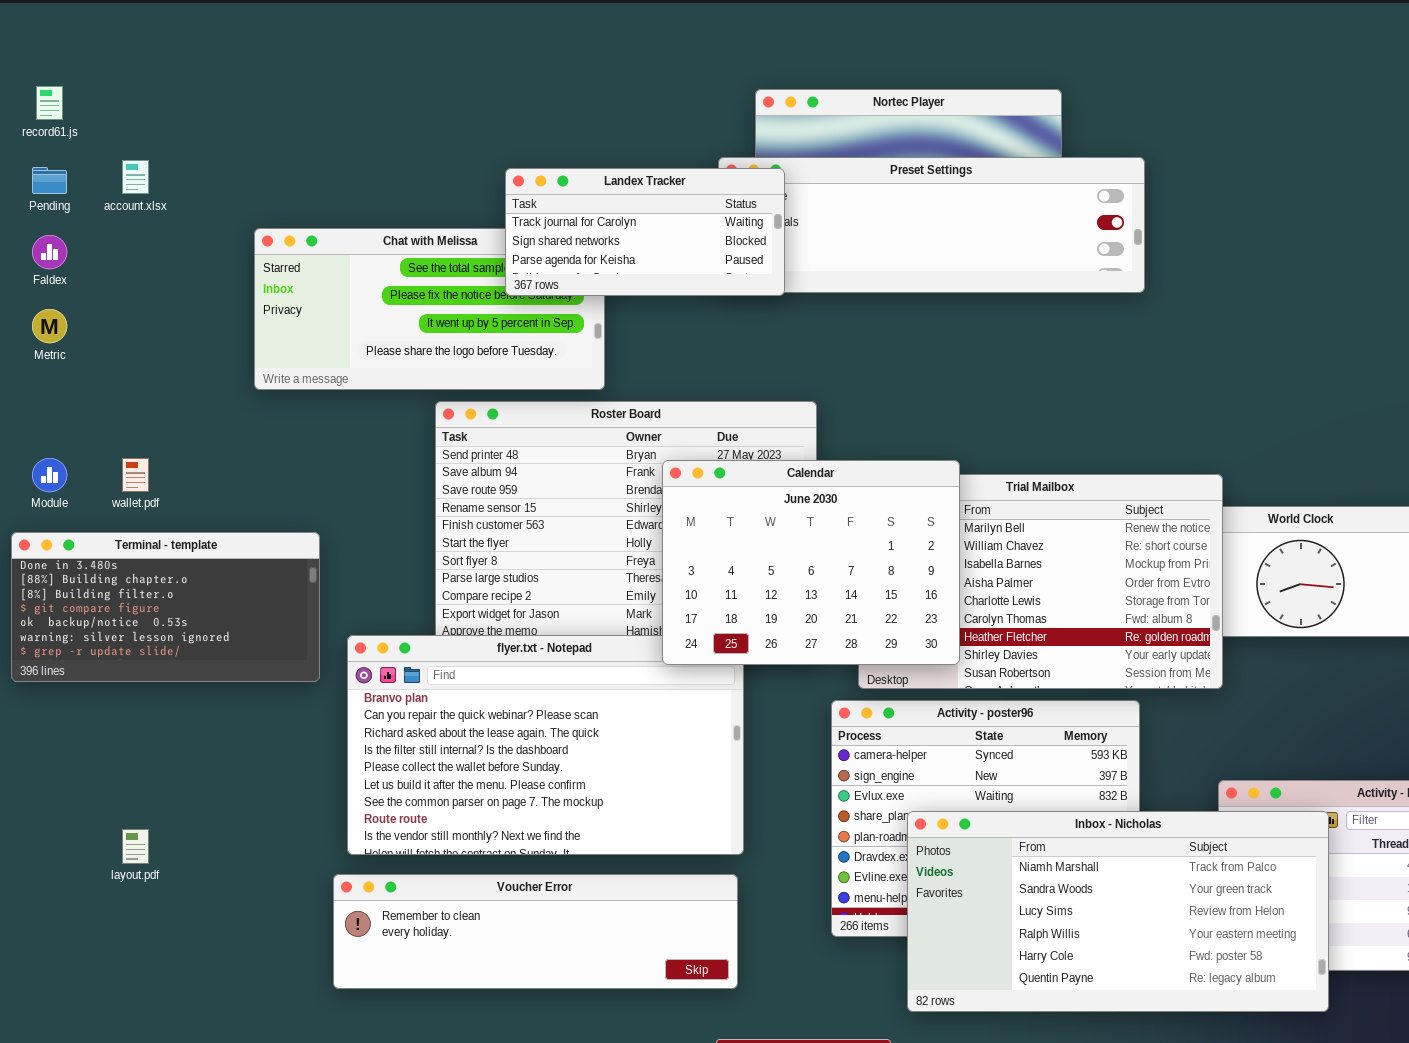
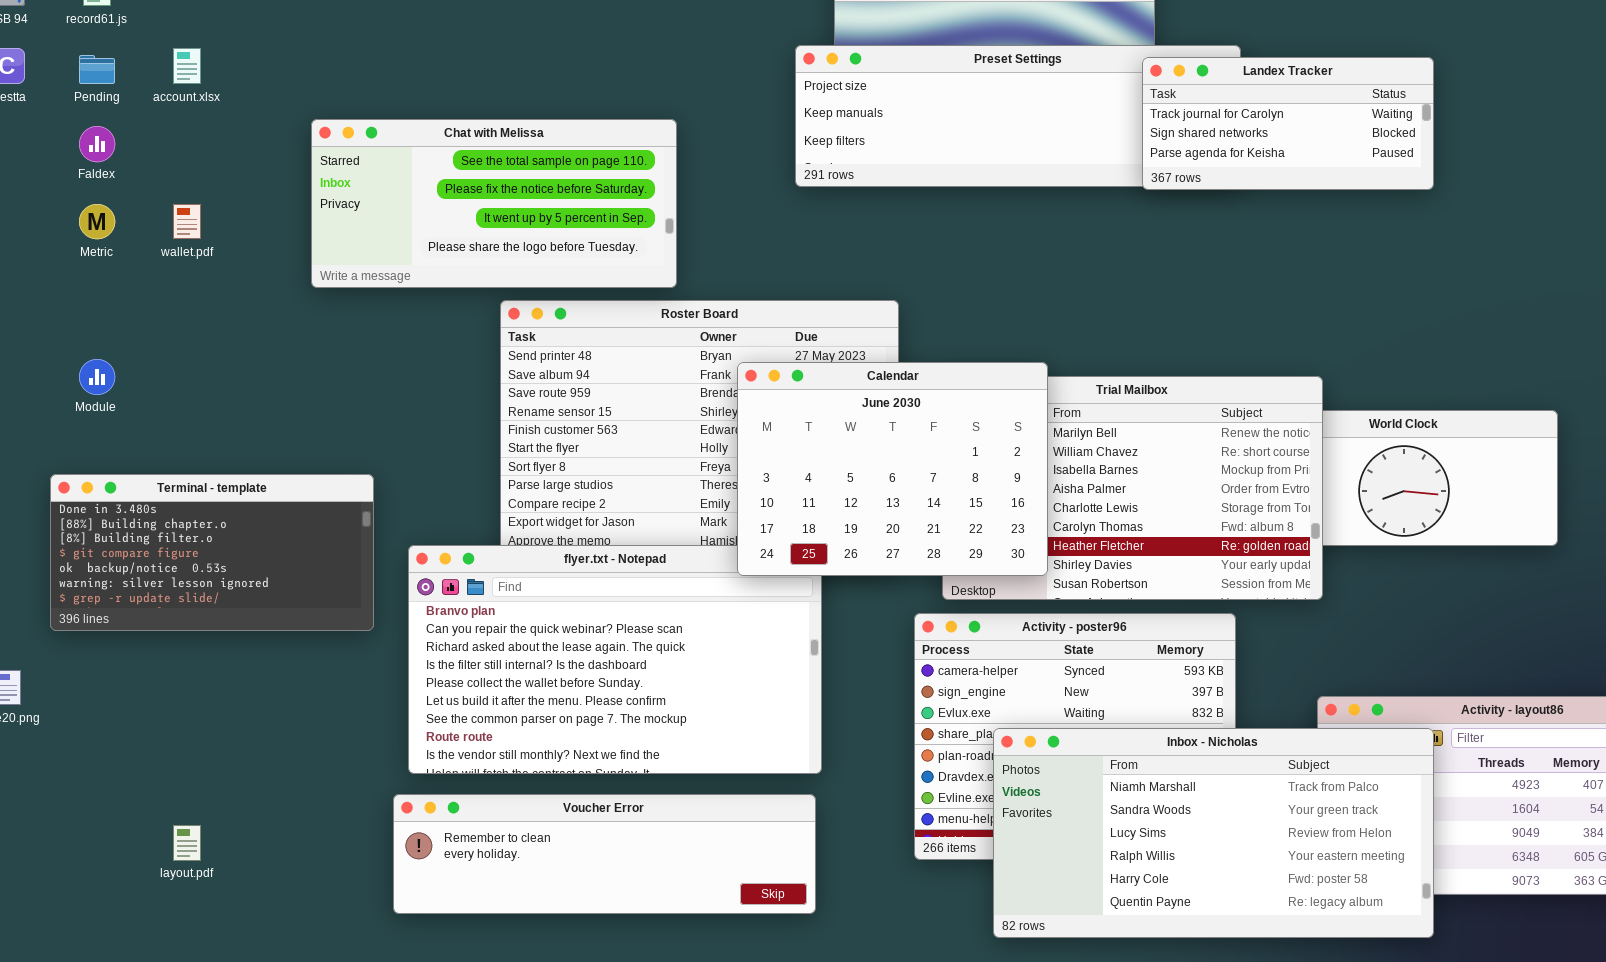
Landex Tracker: [505,168,785,296] -> [1142,57,1434,190], moved
wallet.pdf: [122,458,149,492] -> [173,204,201,239], moved
Terminal - template: [11,532,320,682] -> [50,474,374,631], moved
layout.pdf: [122,829,149,864] -> [173,825,201,861], moved

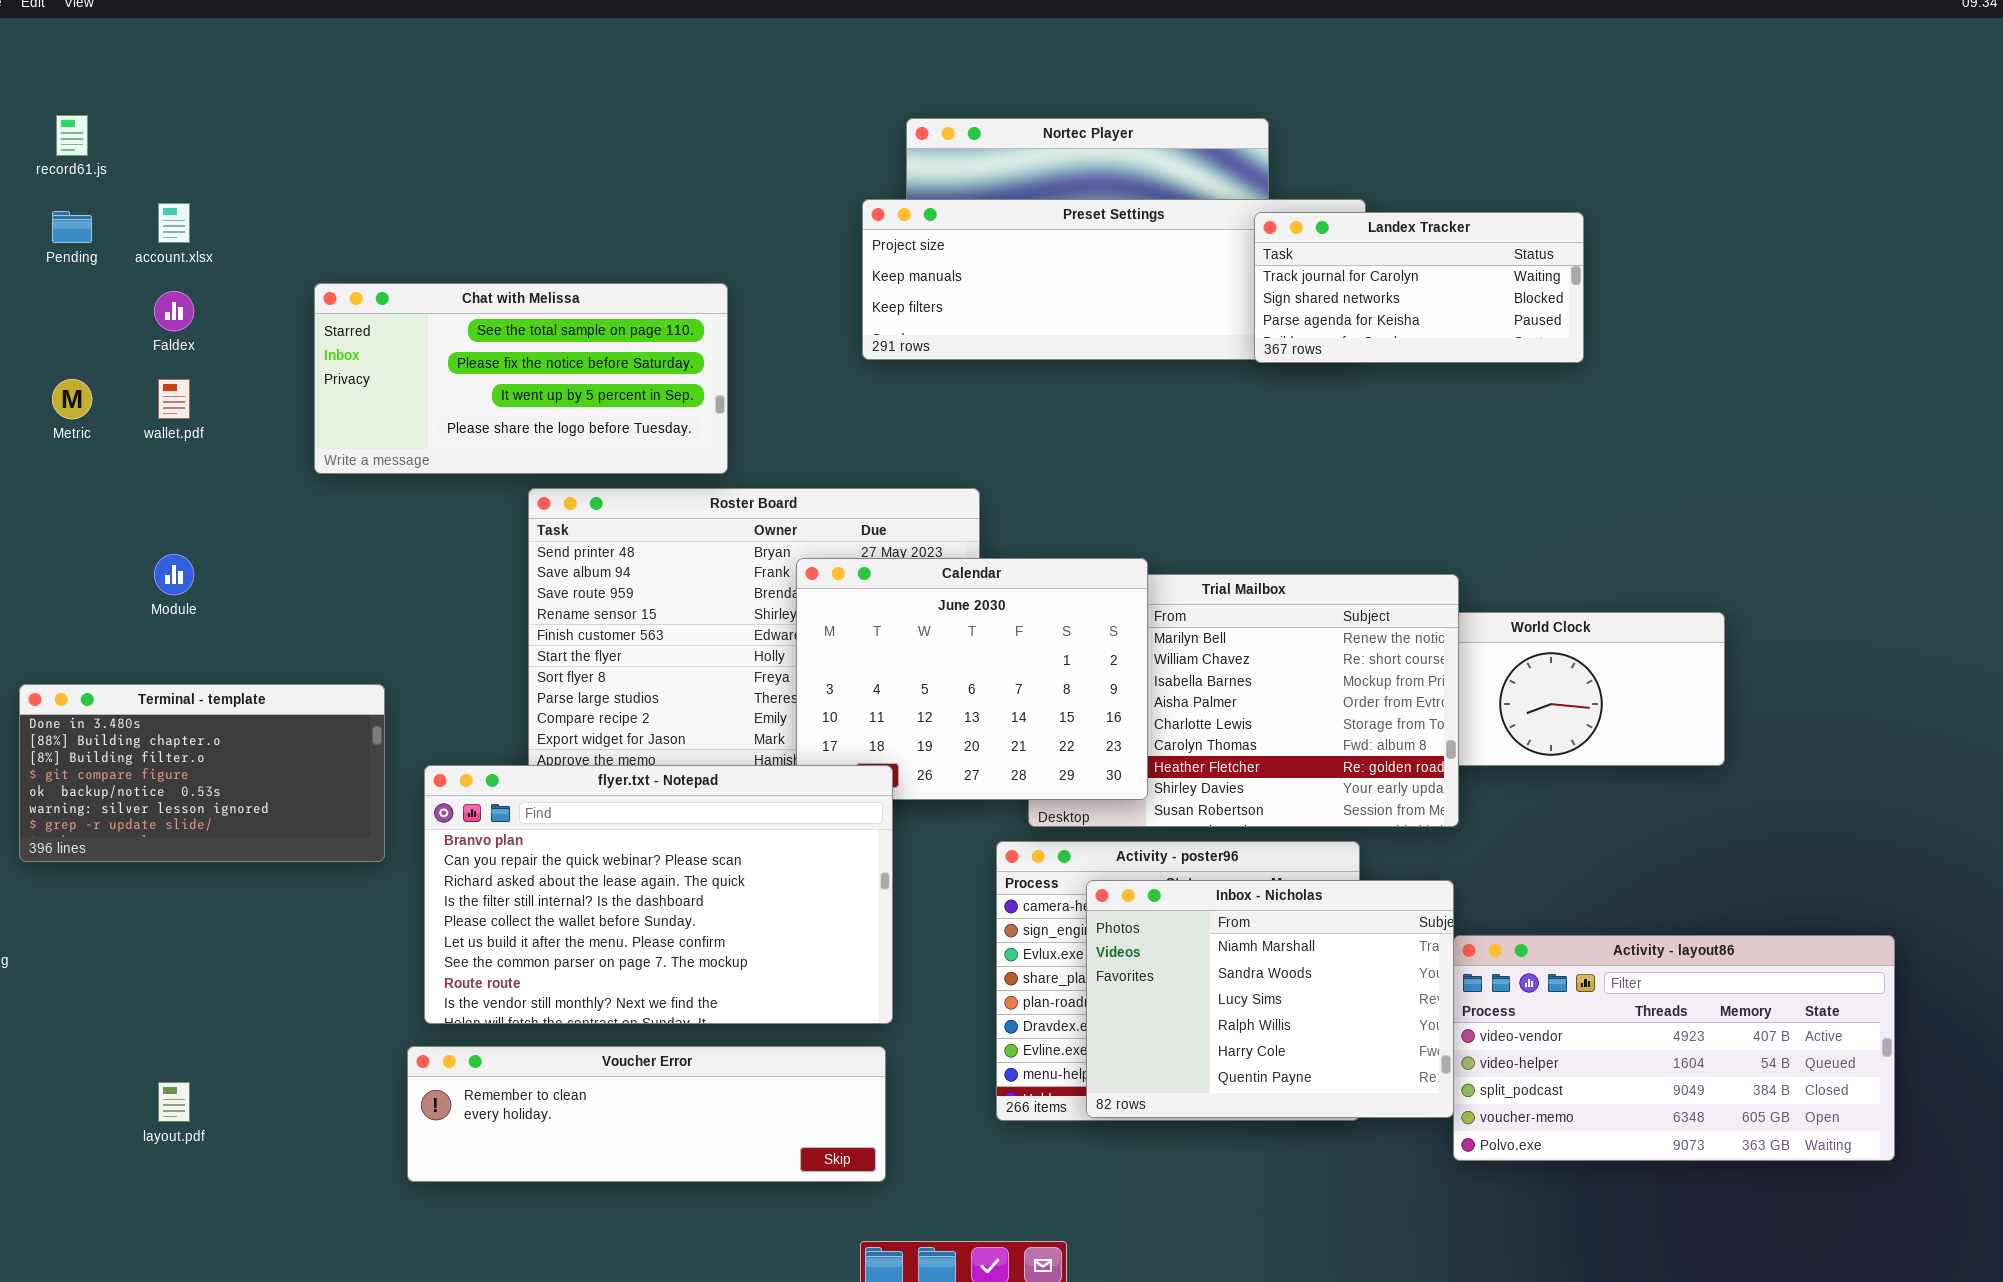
Faldex: [79,126,115,162] -> [154,291,194,331], moved
Module: [79,359,115,395] -> [154,554,194,595], moved
flyer.txt - Notepad: [408,545,822,774] -> [424,765,893,1024], raised
Inbox - Nicholas: [993,728,1434,938] -> [1086,880,1454,1118], moved, resized

